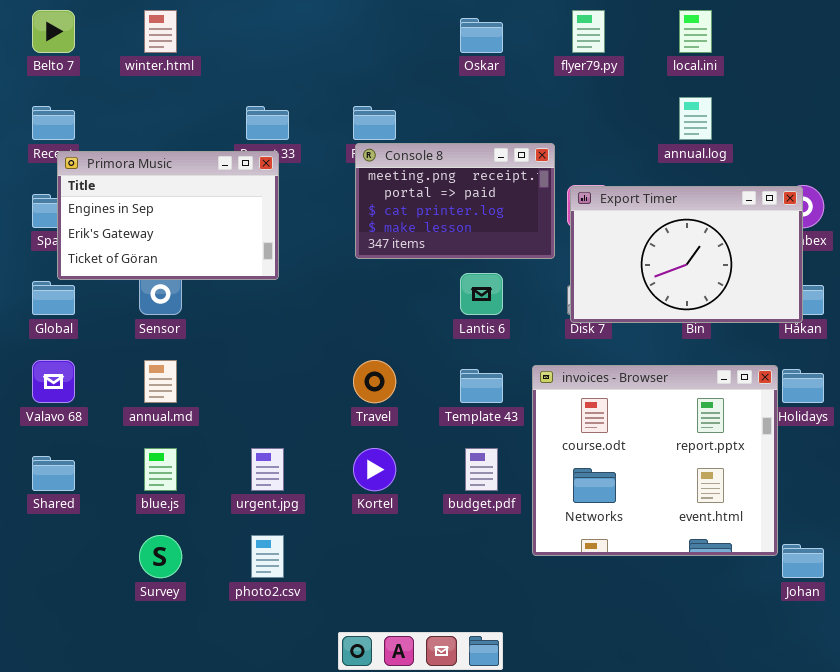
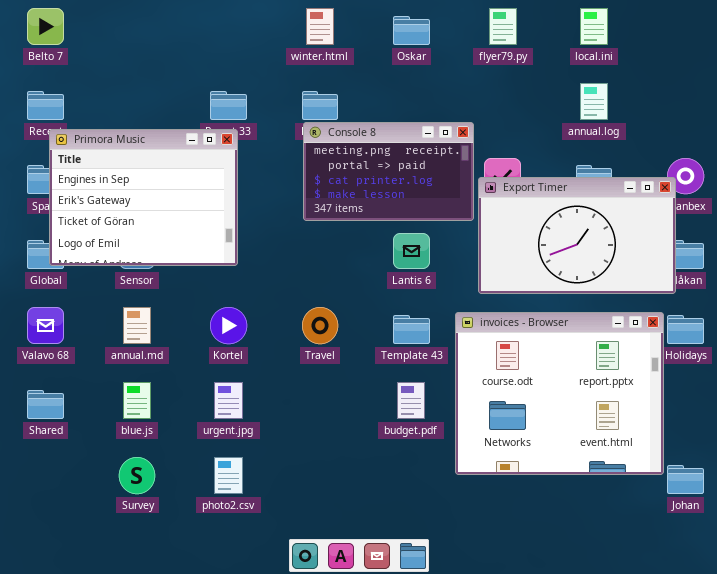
winter.html: [144,10,177,53] -> [306,8,334,45], moved
Primora Music: [57,151,279,280] -> [49,129,238,266], resized
Export Timer: [570,186,803,323] -> [478,177,676,294], moved
Kortel: [353,448,396,491] -> [210,307,247,344], moved

